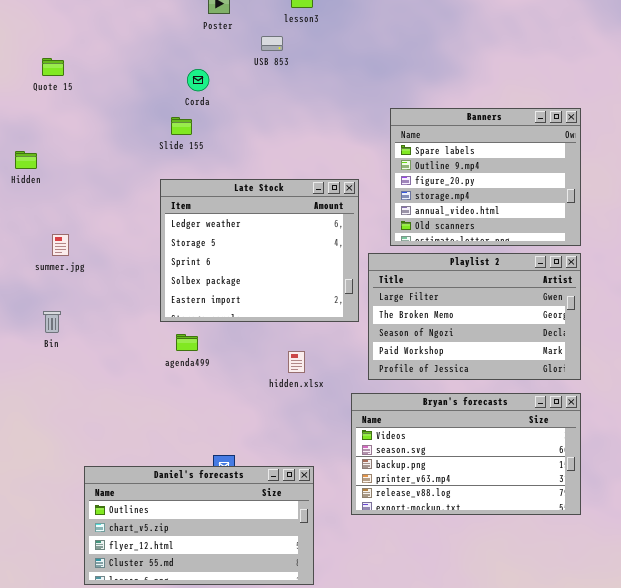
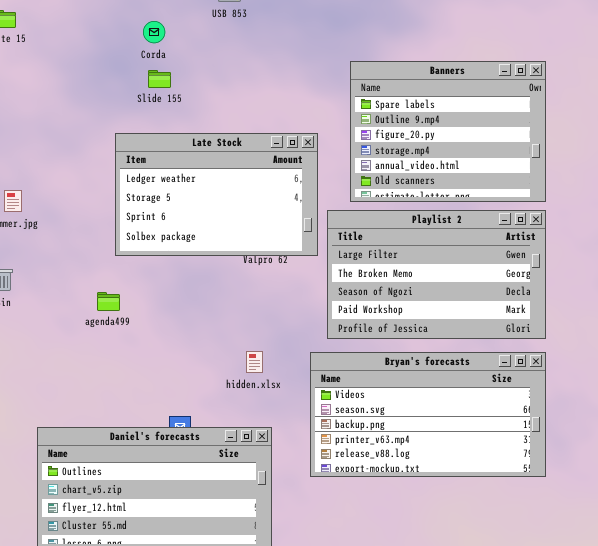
Slide 155: [171,117,192,135] -> [148,70,171,88], moved
Late Stock: [160,179,359,322] -> [115,133,318,256], resized
agenda499: [176,334,198,351] -> [97,292,120,311], moved
hidden.xlsx: [288,351,305,373] -> [246,351,263,373], moved

